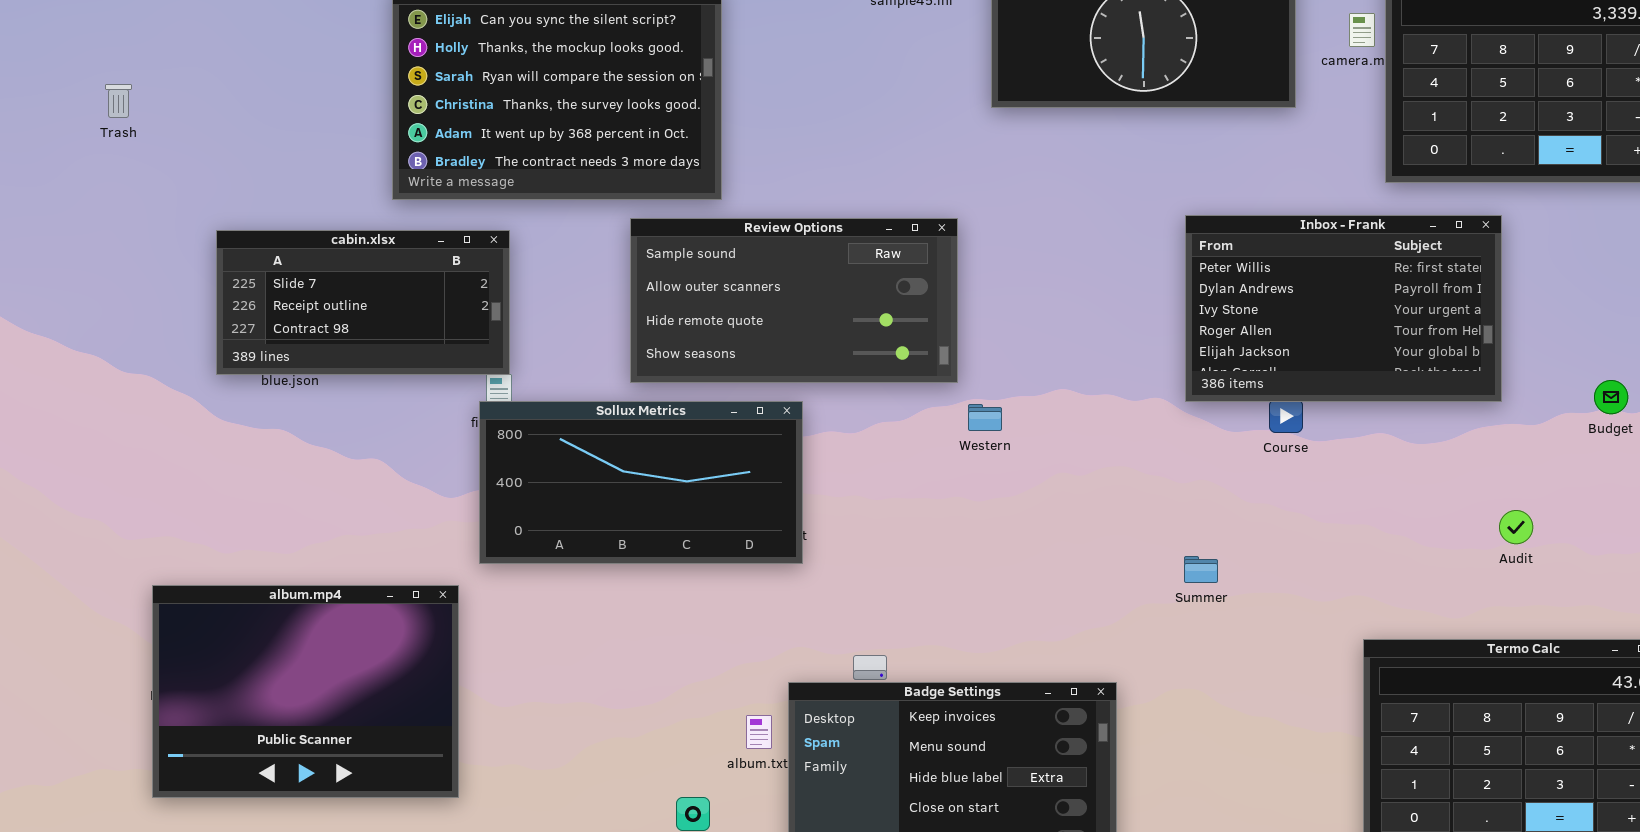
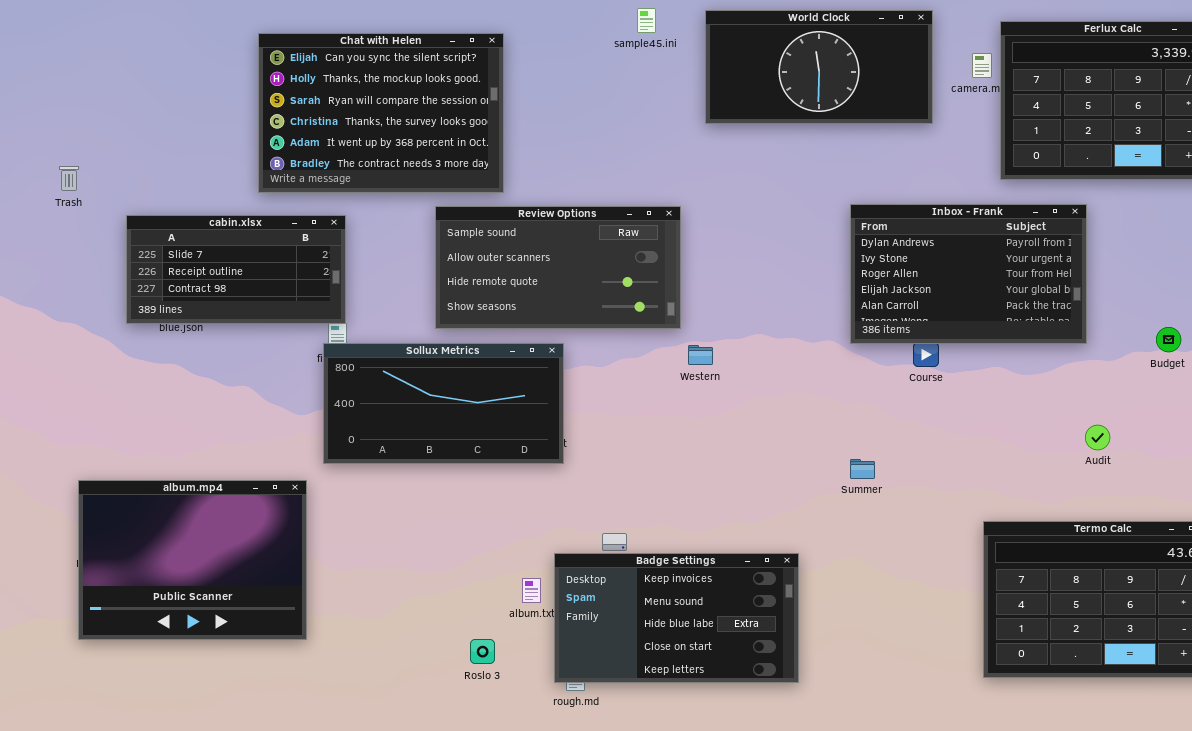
Trash: [105,84,132,118] -> [59,166,79,191], moved
Inbox - Frank: [1185,215,1502,402] -> [850,204,1087,344], scrolled down 1 row

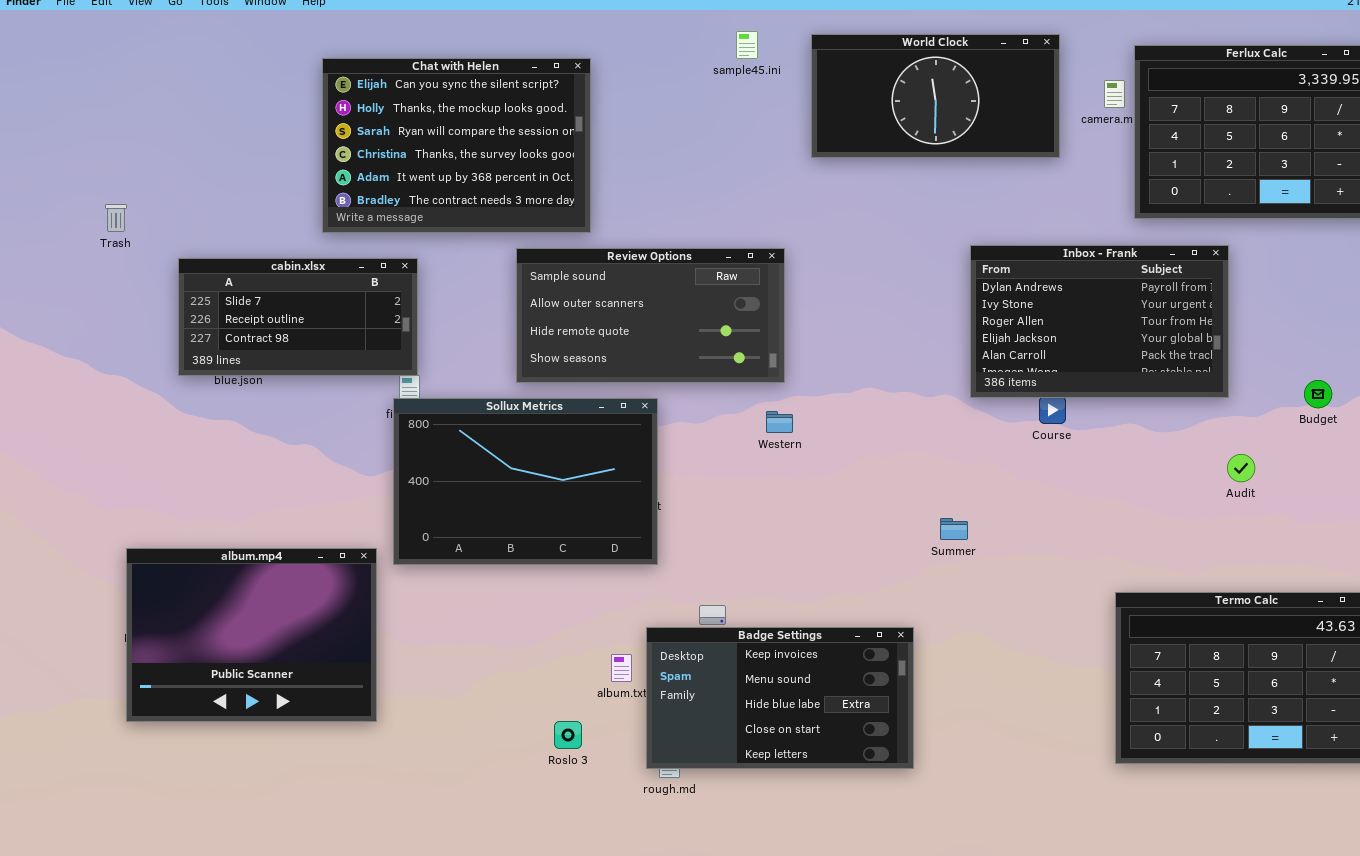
Sollux Metrics: [323,343,564,464] -> [393,398,658,565], resized
Western: [688,345,713,365] -> [766,411,793,433], moved
Audit: [1085,425,1110,450] -> [1227,454,1255,482], moved
Summer: [850,459,875,479] -> [940,518,968,540], moved

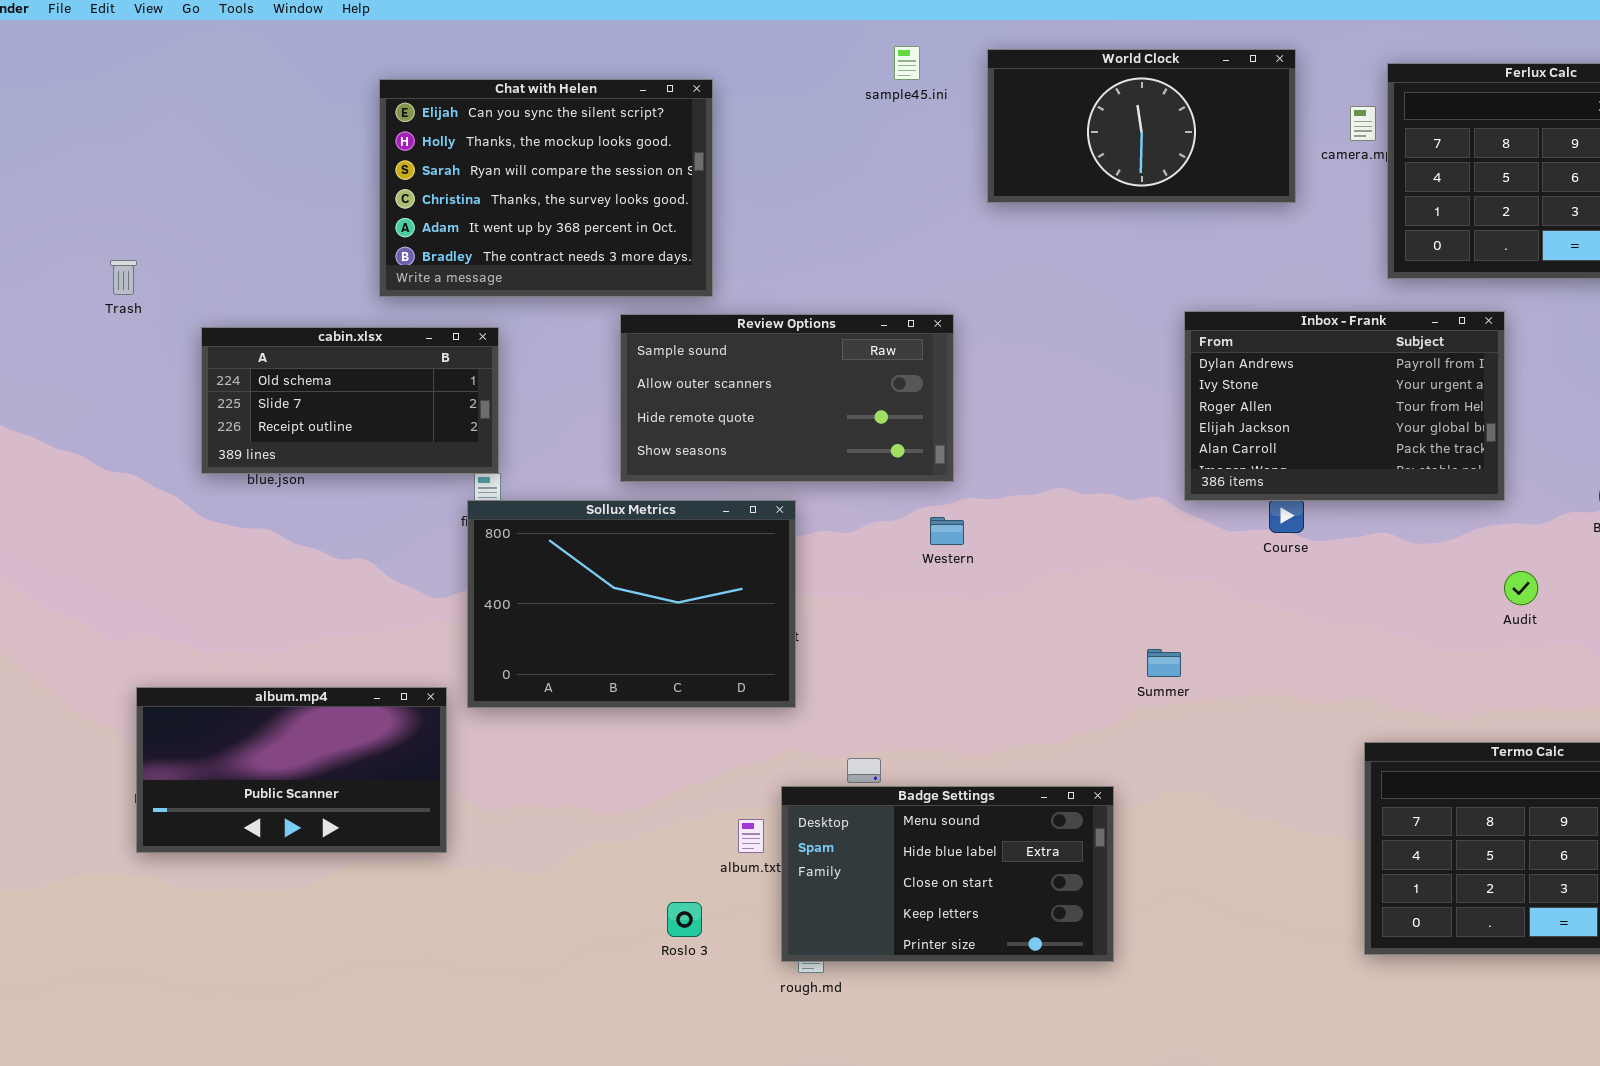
cabin.xlsx: [178,258,418,376] -> [201,327,499,474], scrolled up 1 row
album.mp4: [126,548,377,722] -> [136,687,447,853], resized
Badge Settings: [646,627,914,769] -> [781,786,1114,962], scrolled down 1 row

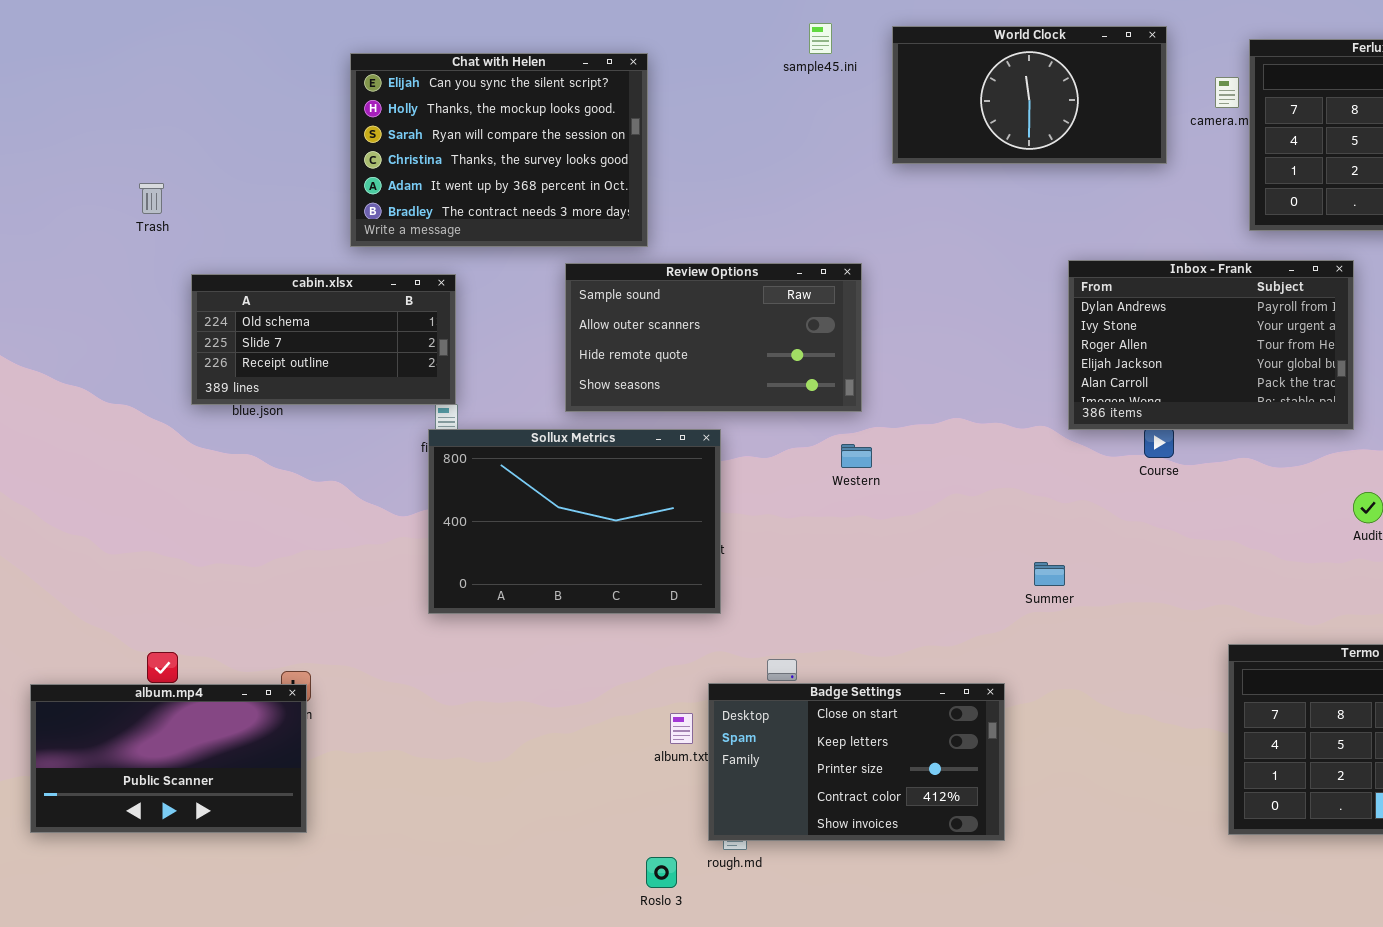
Trash: [110,260,137,295] -> [139,183,164,214], moved
album.mp4: [136,687,447,853] -> [30,684,307,833], moved
Badge Settings: [781,786,1114,962] -> [708,683,1005,841], scrolled down 2 rows
Roslo 3: [667,902,702,937] -> [646,857,677,888], moved

